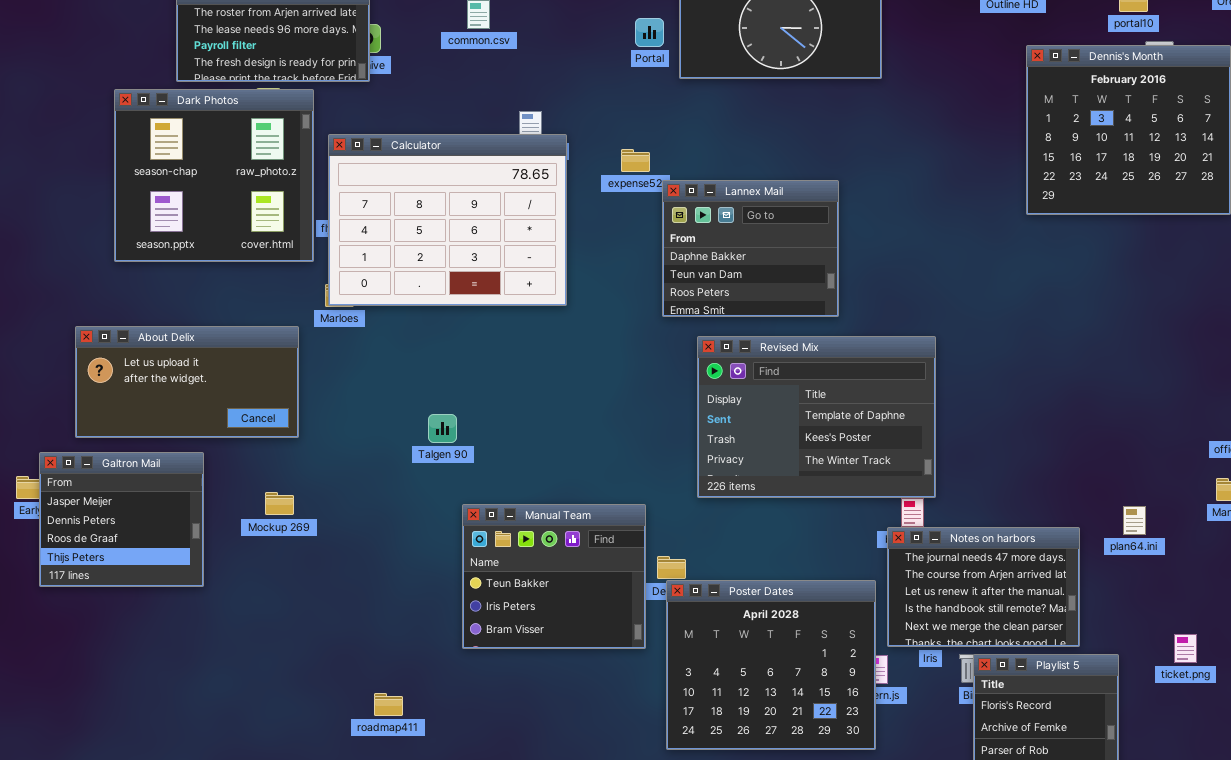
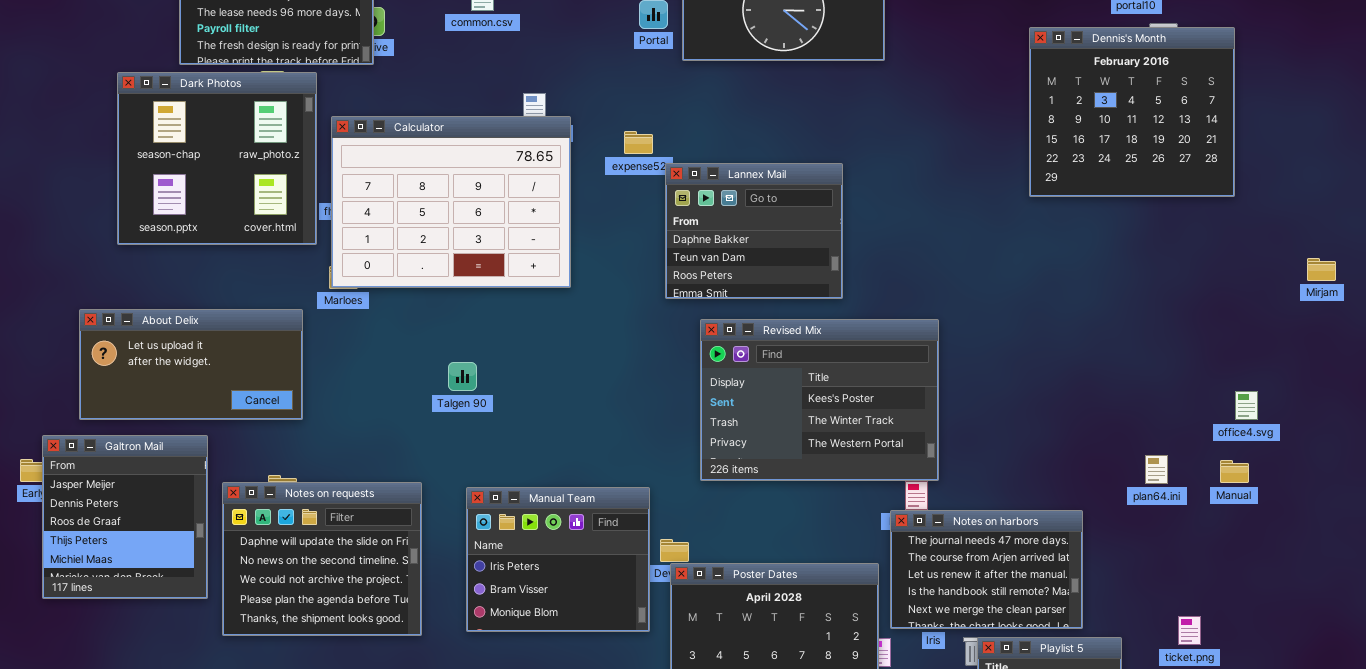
Revised Mix: [697,336,936,498] -> [700,319,939,481], scrolled down 1 row
Talgen 90: [428,414,457,443] -> [448,362,477,391], moved
Galtron Mail: [39,452,204,587] -> [42,435,208,599], resized
Notes on requests: none -> [222,482,422,636], opened
Manual Team: [462,504,646,649] -> [466,487,650,632], scrolled down 1 row
plan64.ini: [1123,506,1146,535] -> [1145,455,1168,484], moved

